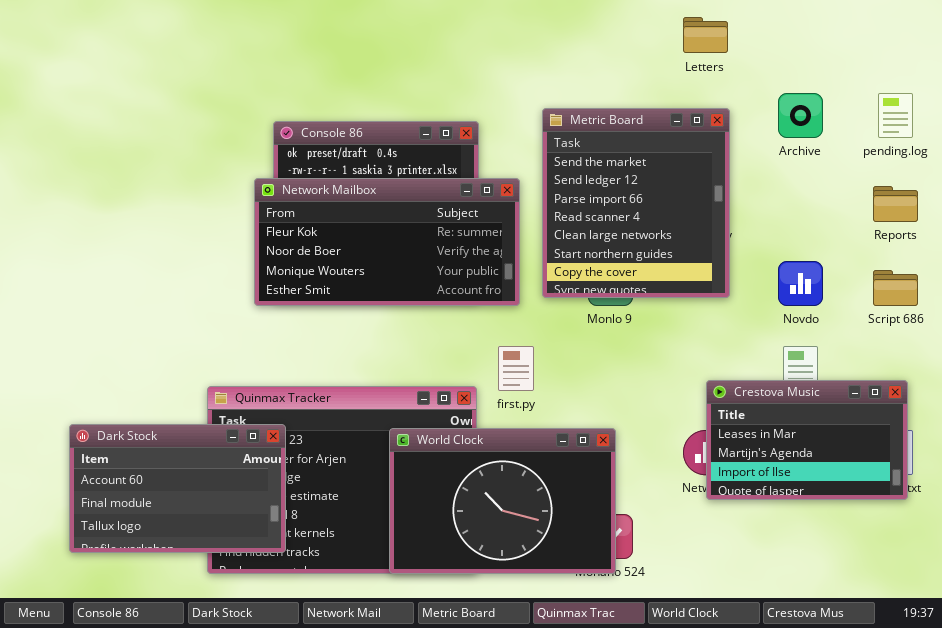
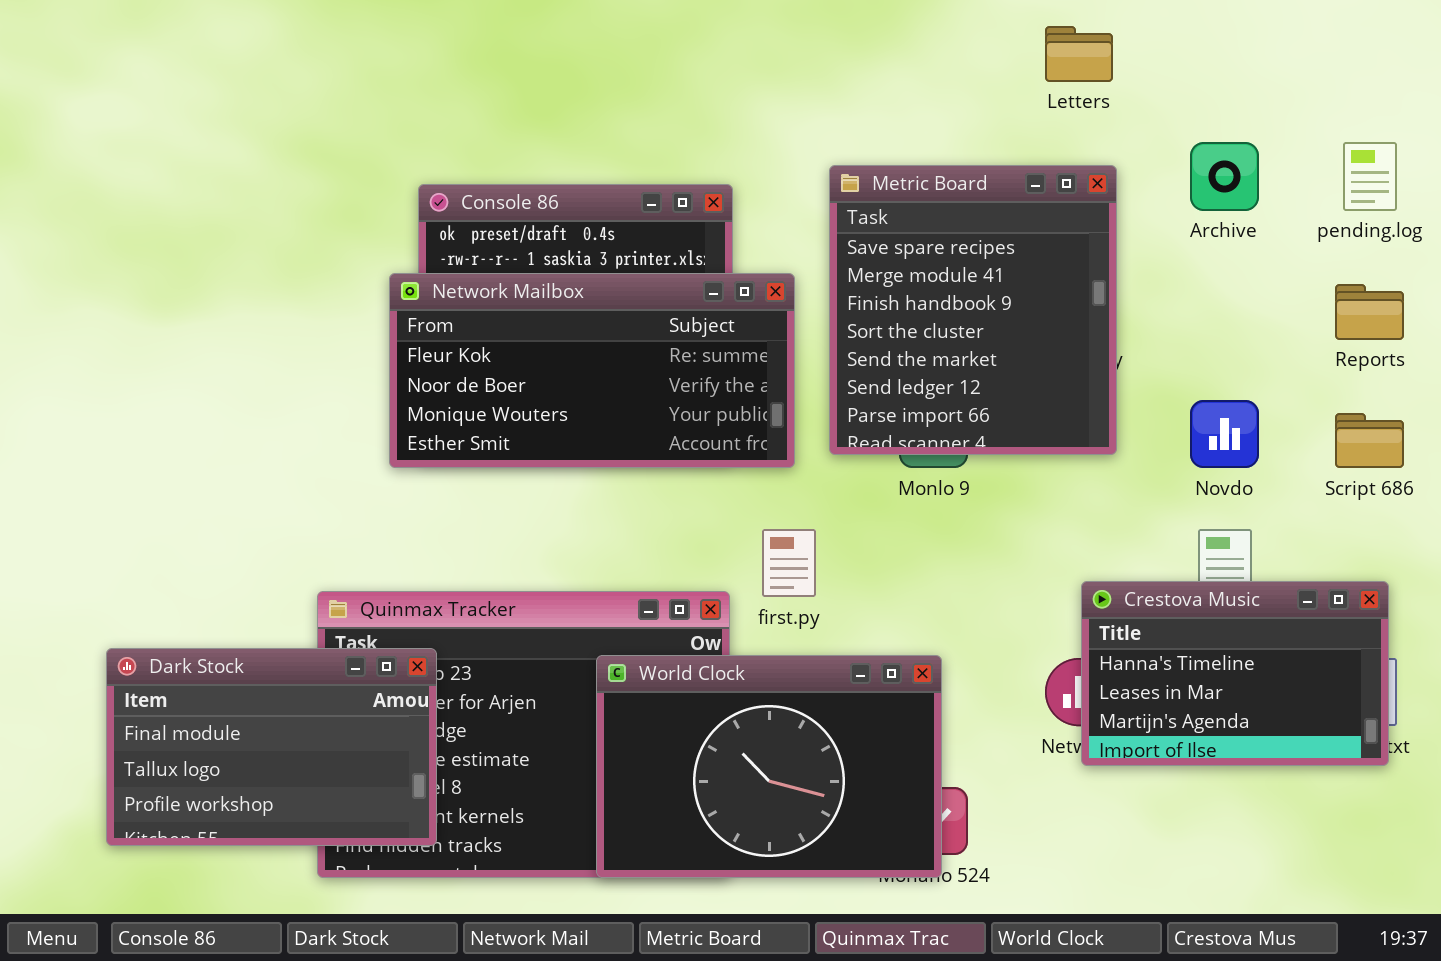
Metric Board: [542,108,730,298] -> [829,165,1117,455], scrolled up 4 rows
Crestova Music: [706,380,908,500] -> [1081,581,1389,766], scrolled up 1 row
Dark Stock: [69,424,286,553] -> [106,648,437,846], scrolled down 1 row

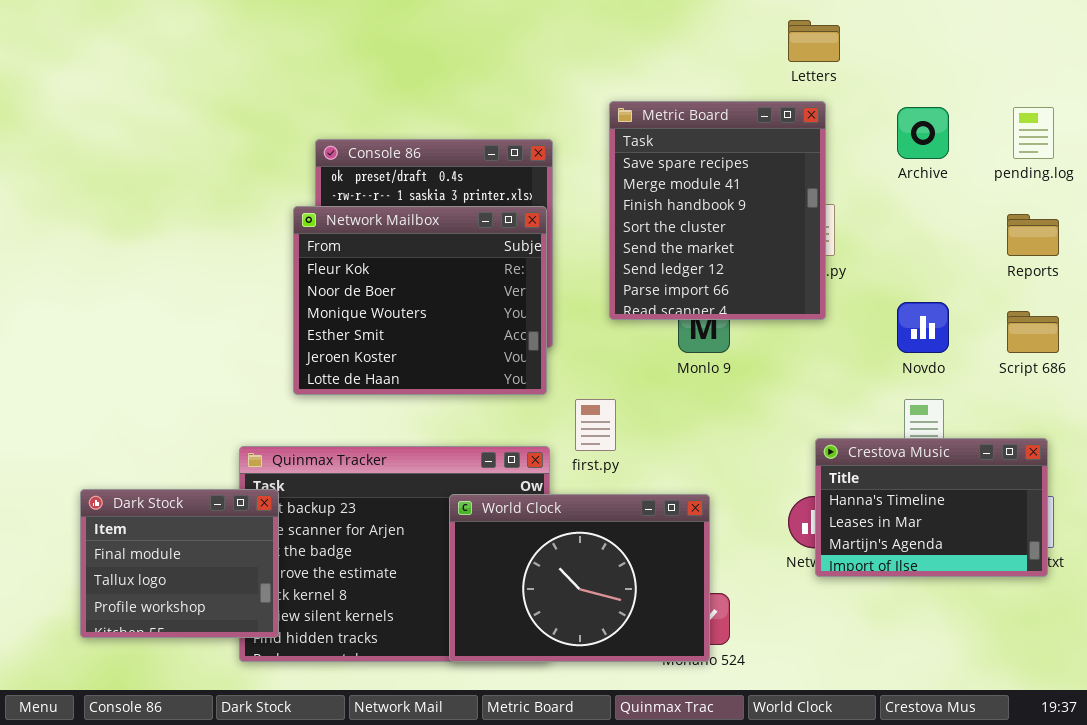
Metric Board: [829,165,1117,455] -> [609,101,826,320], moved
Network Mailbox: [389,273,795,468] -> [293,206,547,395], resized
Dark Stock: [106,648,437,846] -> [80,489,279,638], resized

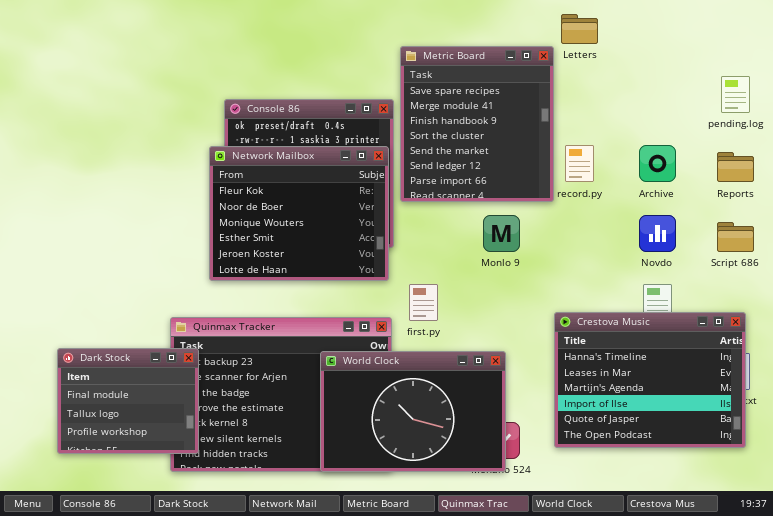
Metric Board: [609,101,826,320] -> [400,46,554,202], moved
Archive: [897,107,949,159] -> [639,145,676,182], moved
Crestova Music: [815,438,1048,577] -> [554,312,746,448], resized

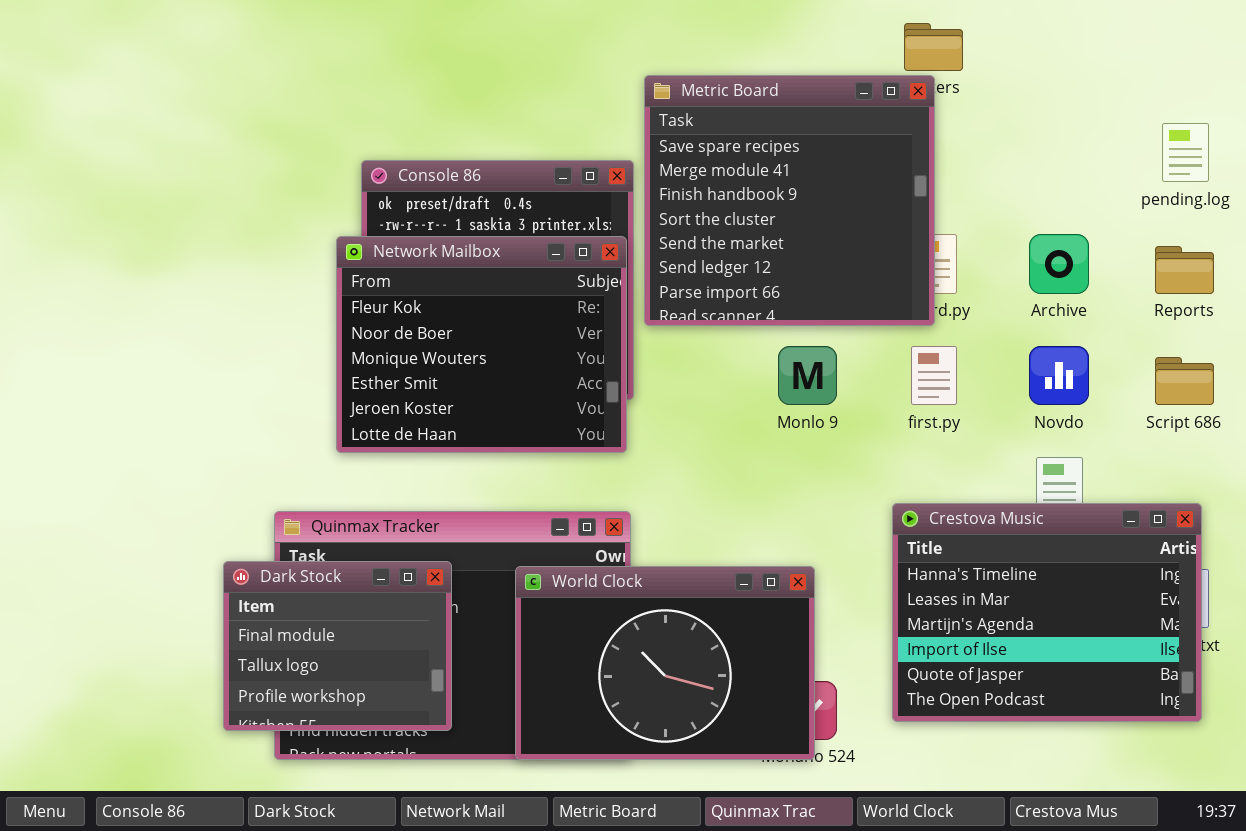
Metric Board: [400,46,554,202] -> [644,75,935,326], resized
first.py: [409,284,438,321] -> [911,346,957,405], moved
Dark Stock: [57,348,199,454] -> [223,561,452,731], moved

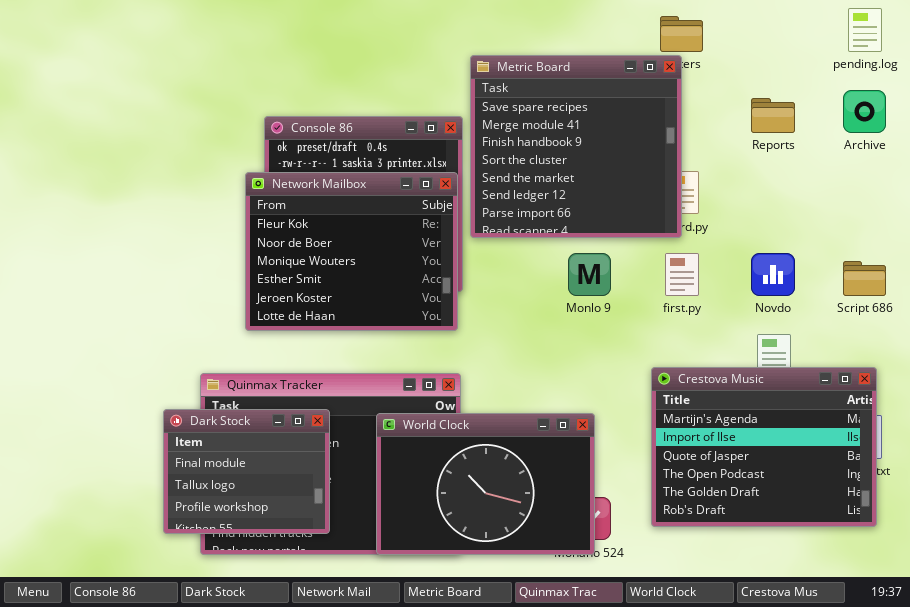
pending.log: [1162,123,1209,182] -> [848,8,882,52], moved
Archive: [1029,234,1089,294] -> [843,90,886,133], moved
Reports: [1155,246,1214,294] -> [751,98,795,133], moved
Crestova Music: [892,503,1202,722] -> [651,367,877,527], scrolled down 2 rows

